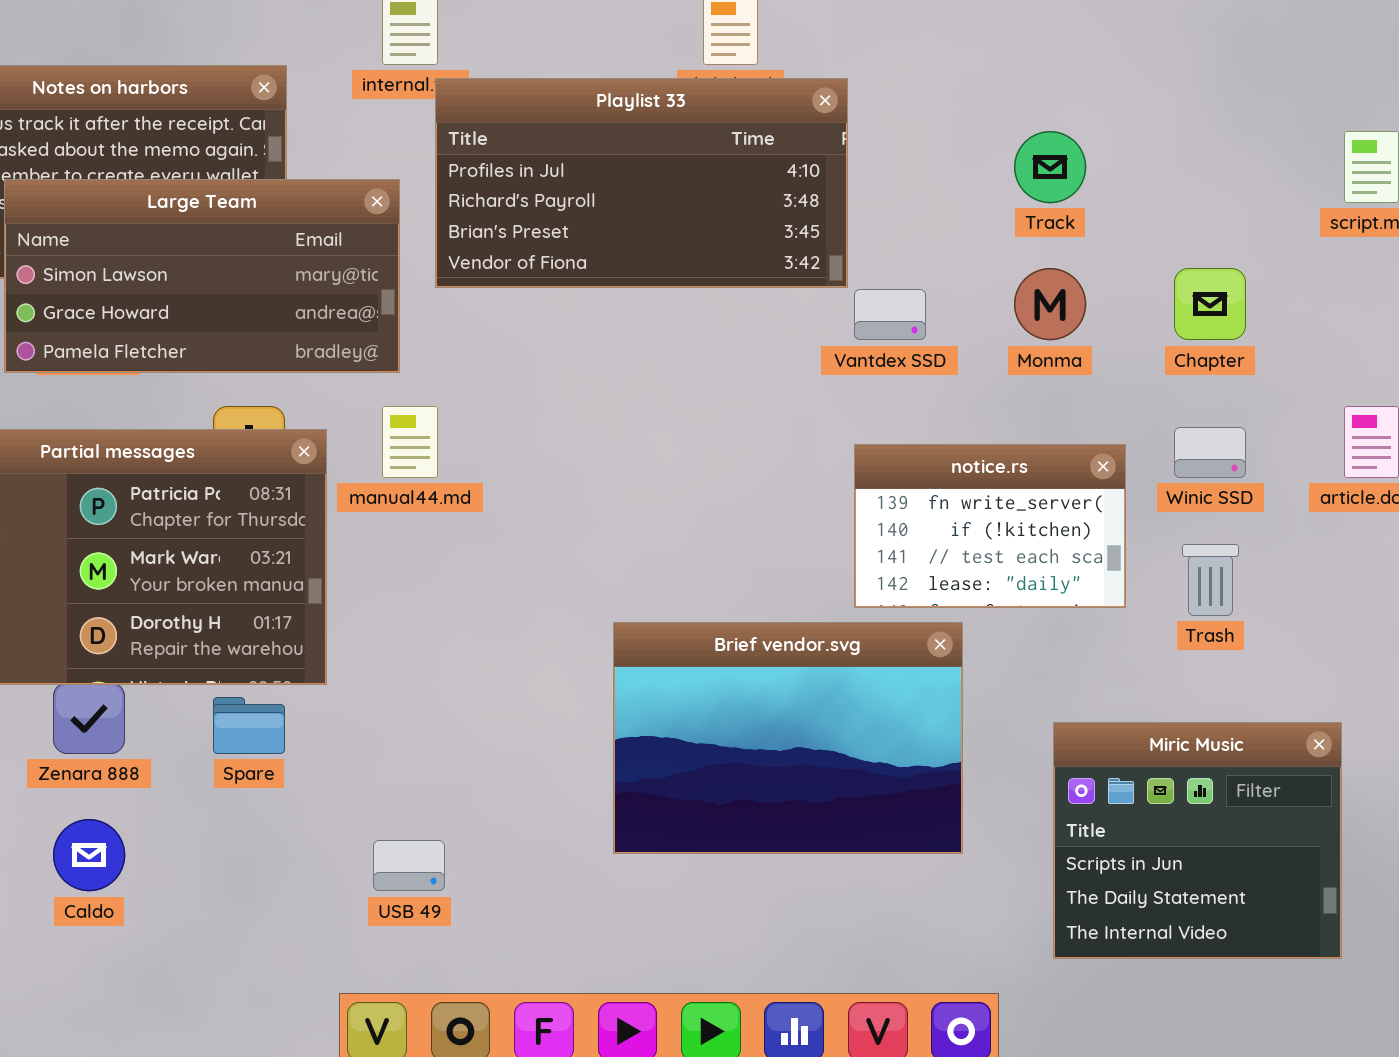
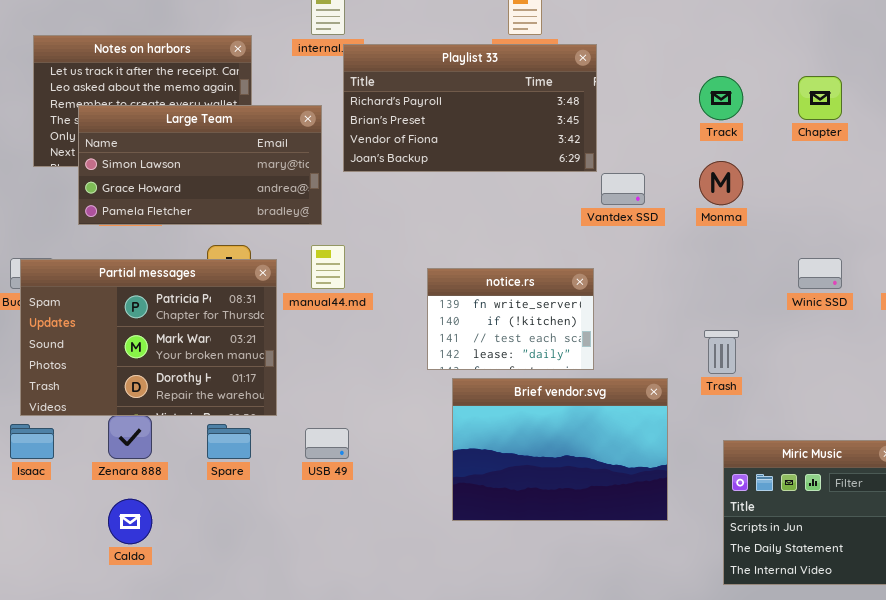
Playlist 33: [435,78,848,288] -> [343,44,597,172], scrolled down 1 row
Chapter: [1174,268,1246,340] -> [798,76,842,120], moved
notice.rs: [854,444,1126,608] -> [427,268,594,370], moved
Trash: [1182,544,1239,616] -> [704,330,739,374], moved
USB 49: [373,840,445,891] -> [305,428,349,459], moved

